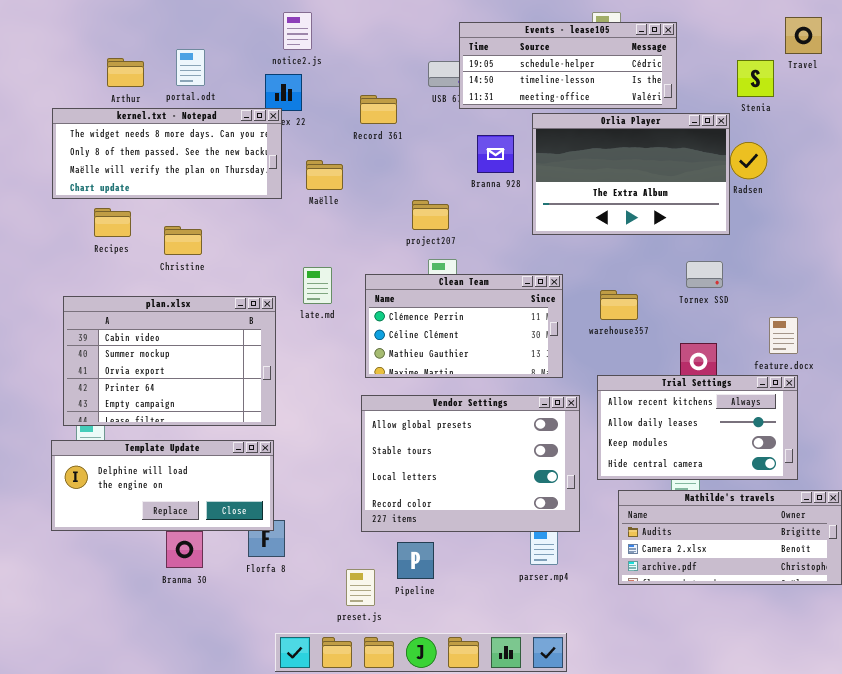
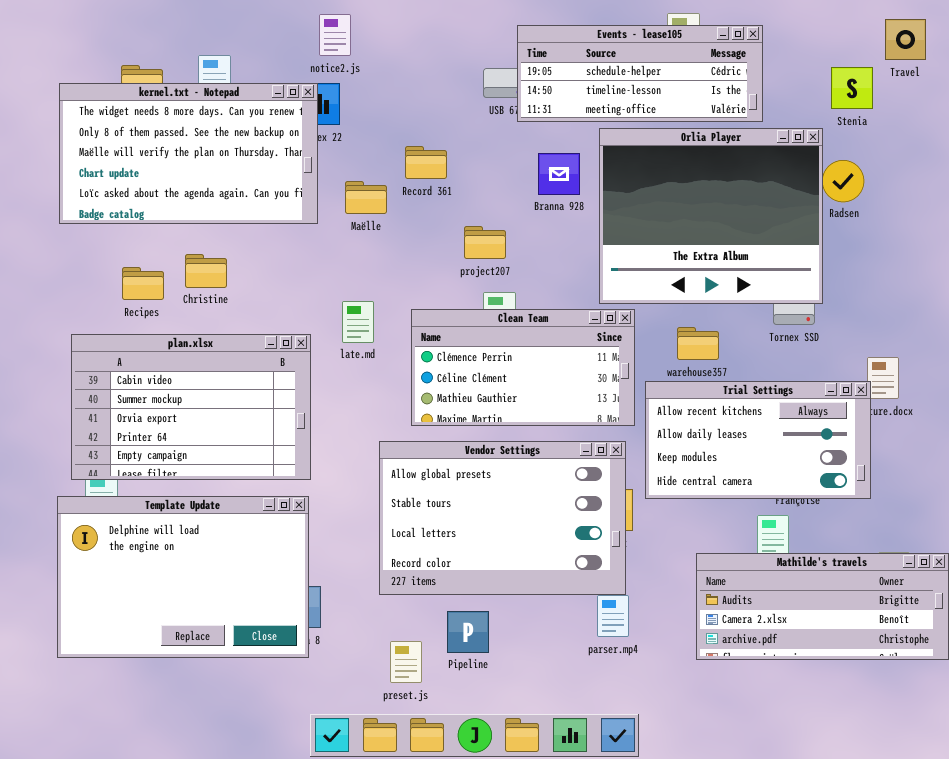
Record 361: [360,95,397,124] -> [405,146,447,179], moved
kernel.txt - Notepad: [52,108,282,199] -> [59,83,318,224], resized
Orlia Player: [532,113,730,235] -> [599,128,823,304], resized
Recipes: [94,208,131,237] -> [122,267,164,300], moved
Trial Settings: [597,375,798,480] -> [645,381,871,499], moved
Vendor Settings: [361,395,580,532] -> [379,441,626,595], moved
Template Update: [51,440,274,531] -> [57,496,309,658], resized

